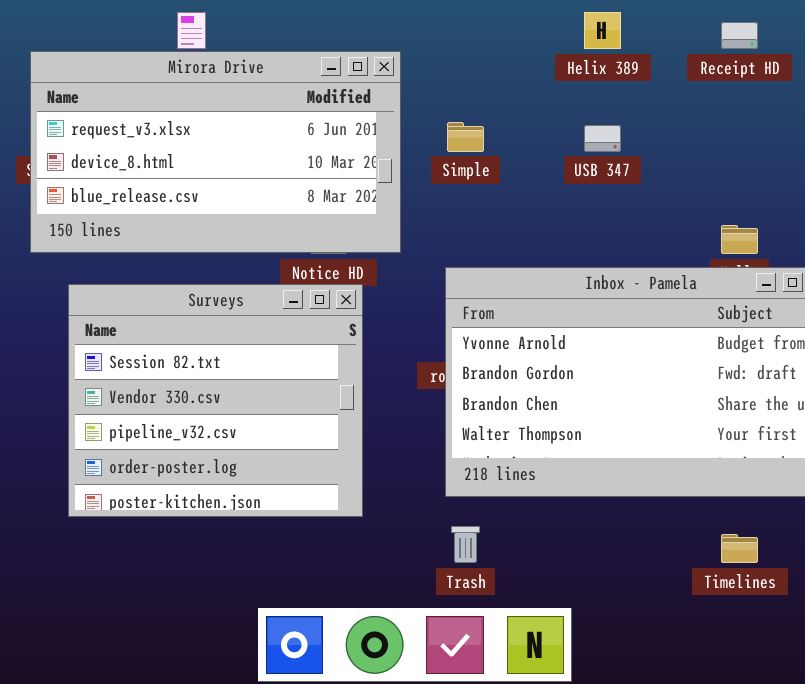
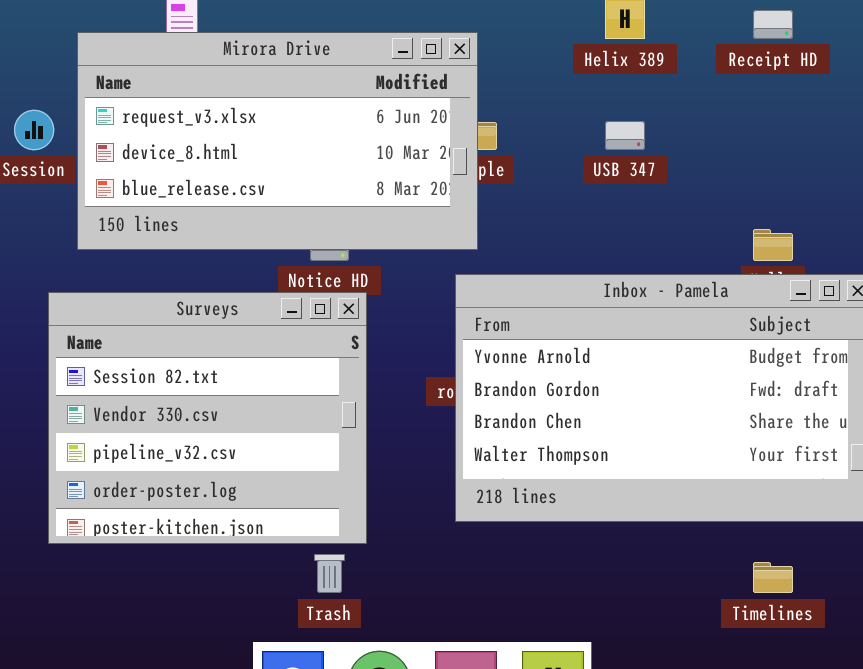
Mirora Drive: [30,51,401,253] -> [77,32,478,250], moved
Trash: [451,526,480,563] -> [314,554,345,593], moved

